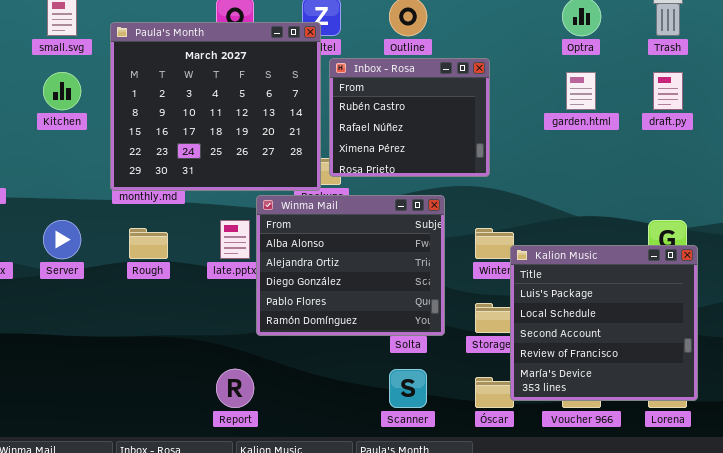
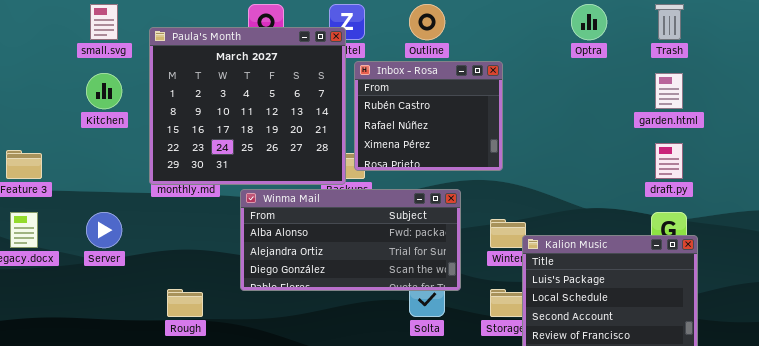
garden.html: [566,72,596,110] -> [655,73,683,109], moved
draft.py: [653,72,683,110] -> [655,143,683,179], moved
Winma Mail: [256,195,445,336] -> [240,189,461,291], resized
Rough: [129,228,168,259] -> [167,289,203,317], moved

